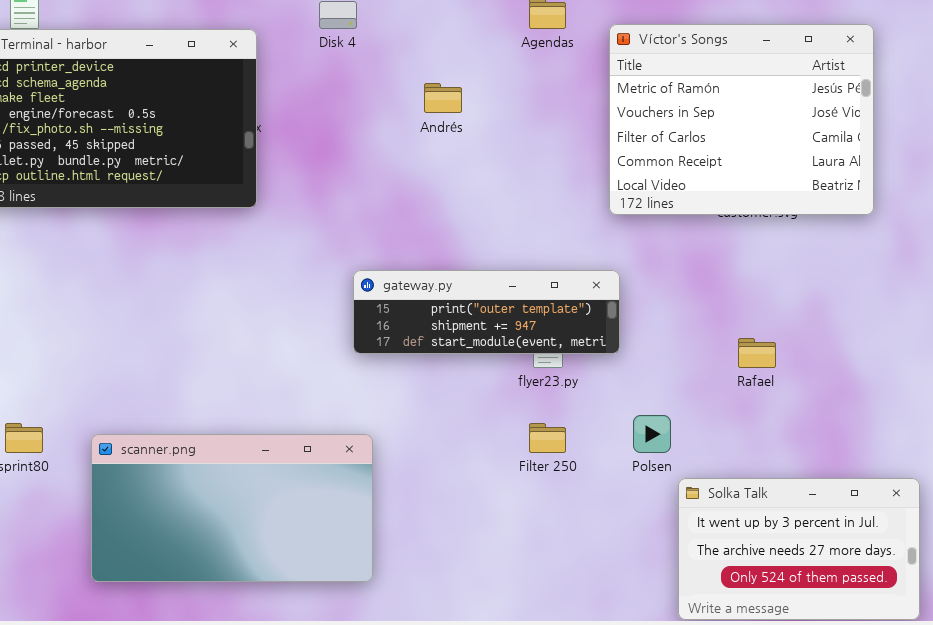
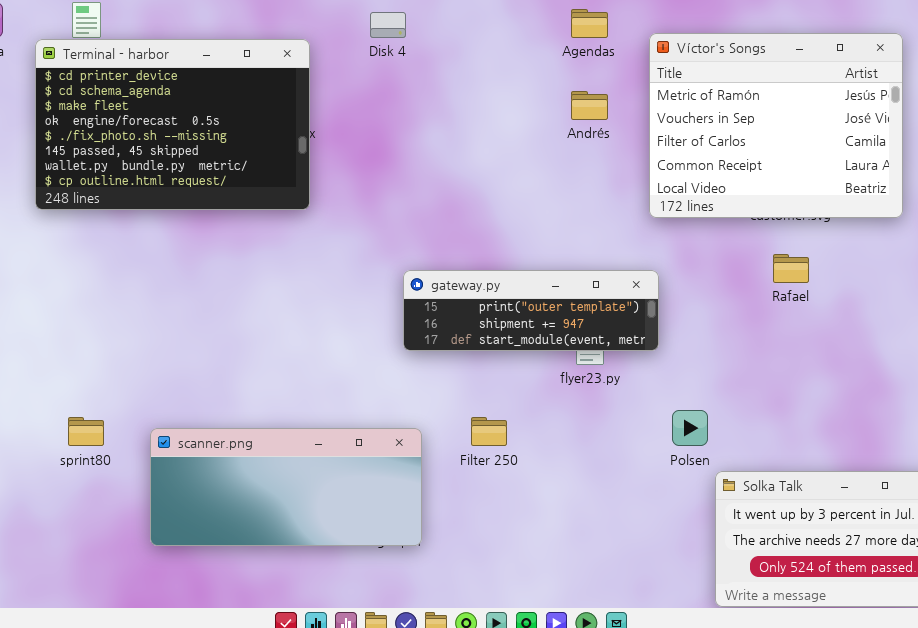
Andrés: [424,83,462,113] -> [571,91,608,120], moved
Rafael: [738,338,776,368] -> [773,254,809,283], moved
Filter 250: [529,423,566,453] -> [471,417,507,446], moved
scanner.png: [91,434,373,582] -> [150,428,422,546], resized

